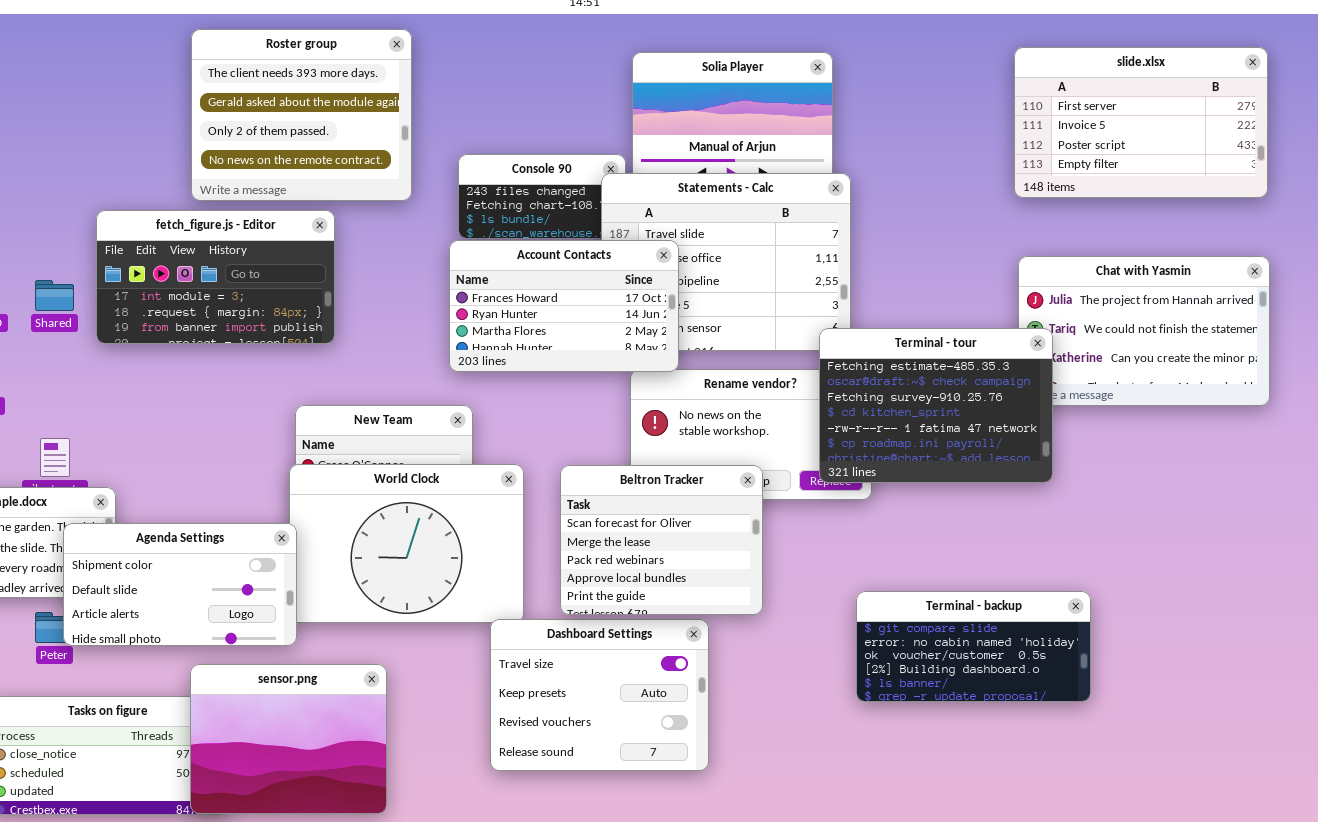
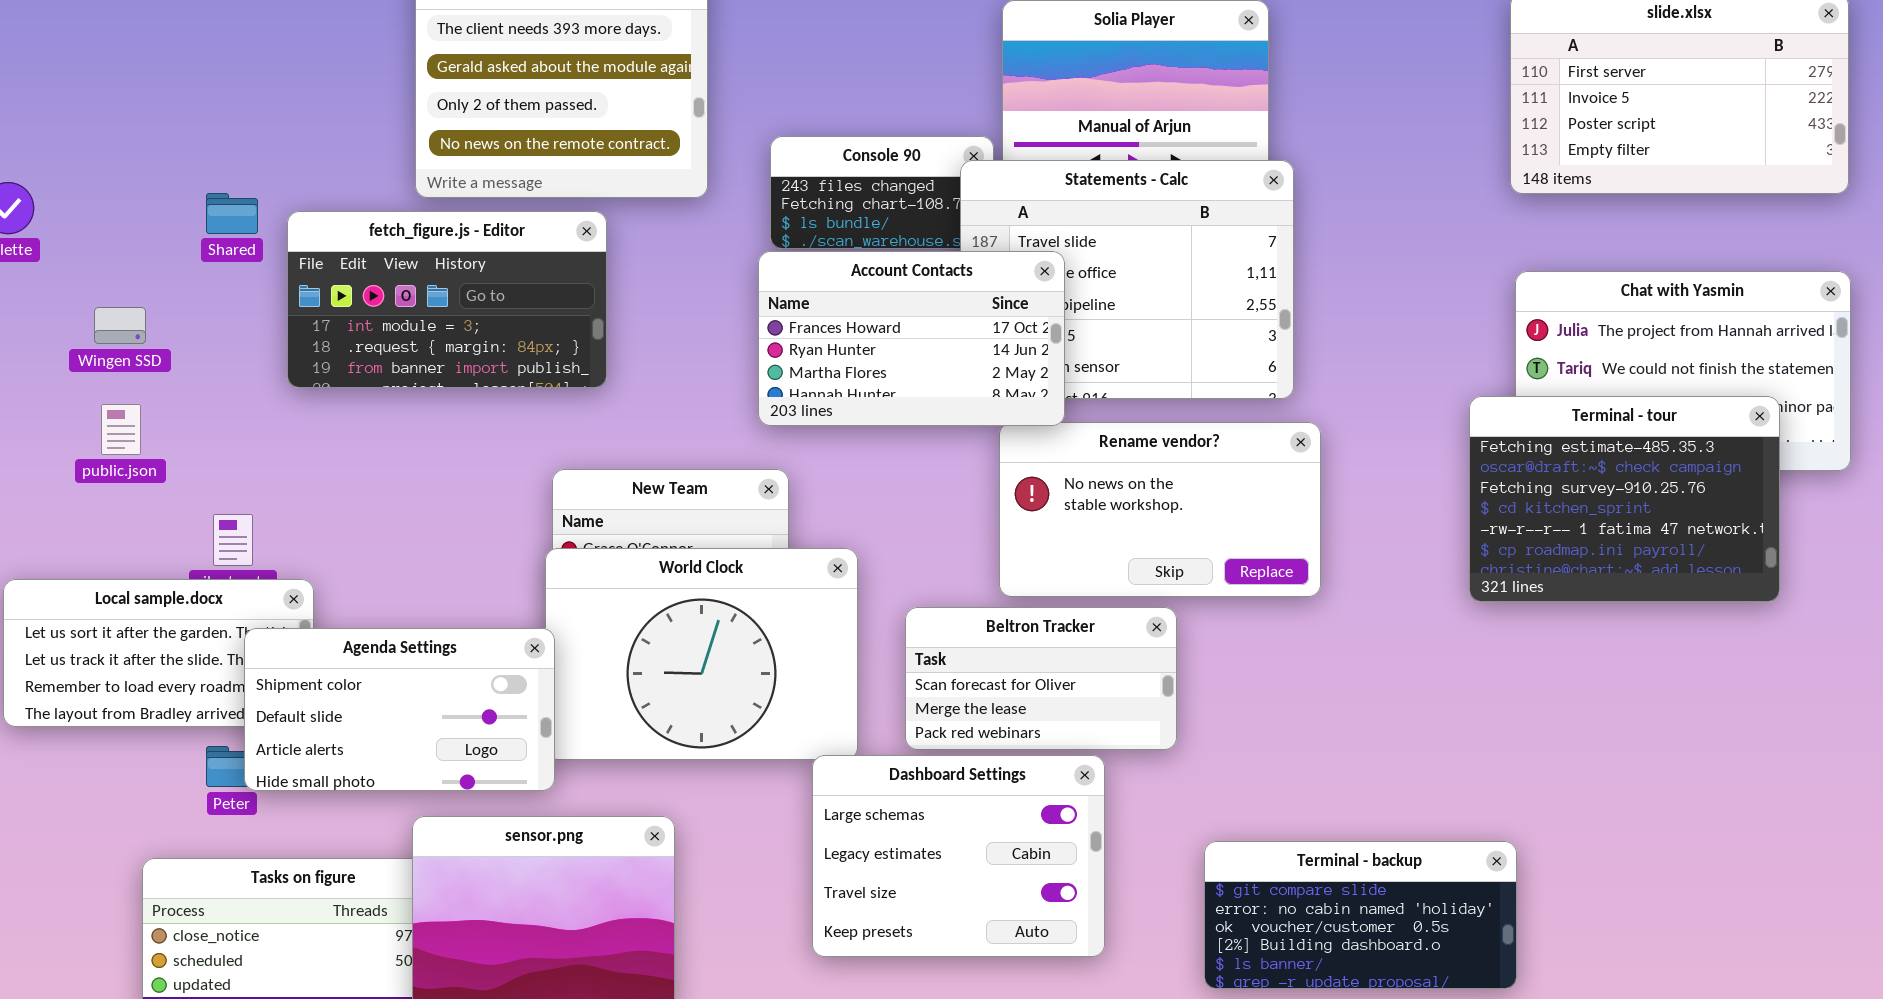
Shared: [35,280,74,311] -> [206,193,258,234], moved
Terminal - tour: [819,328,1053,483] -> [1469,396,1780,602], moved
Beltron Tracker: [560,465,763,615] -> [905,607,1177,750], resized
Terminal - backup: [856,591,1091,702] -> [1204,841,1517,989], moved
Dashboard Settings: [490,619,709,771] -> [812,755,1105,957], scrolled up 2 rows

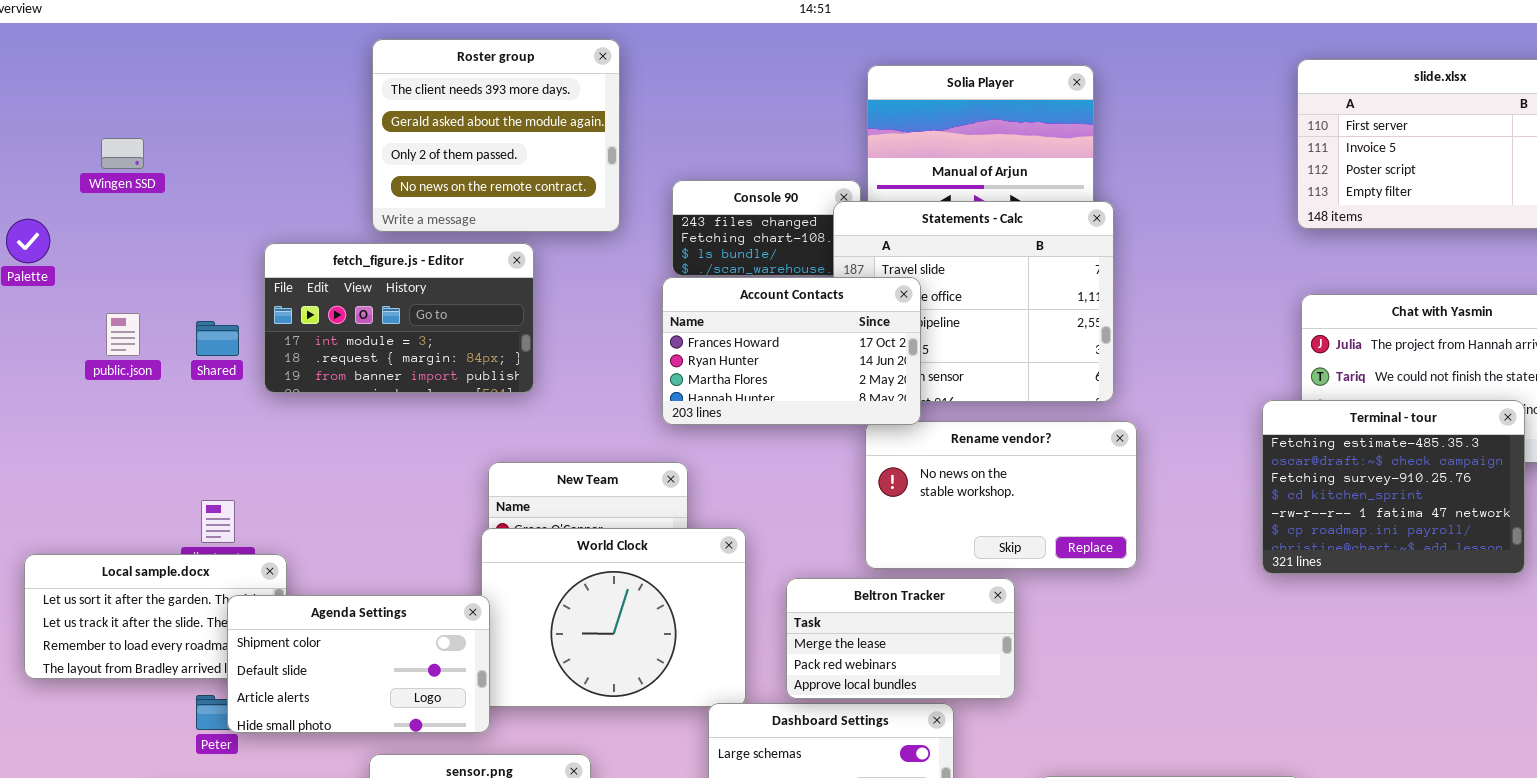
Shared: [206,193,258,234] -> [196,321,239,356], moved
Wingen SSD: [94,307,146,344] -> [101,138,144,169], moved
public.json: [101,404,141,455] -> [106,313,140,356], moved
Beltron Tracker: [905,607,1177,750] -> [786,578,1015,699], scrolled down 1 row

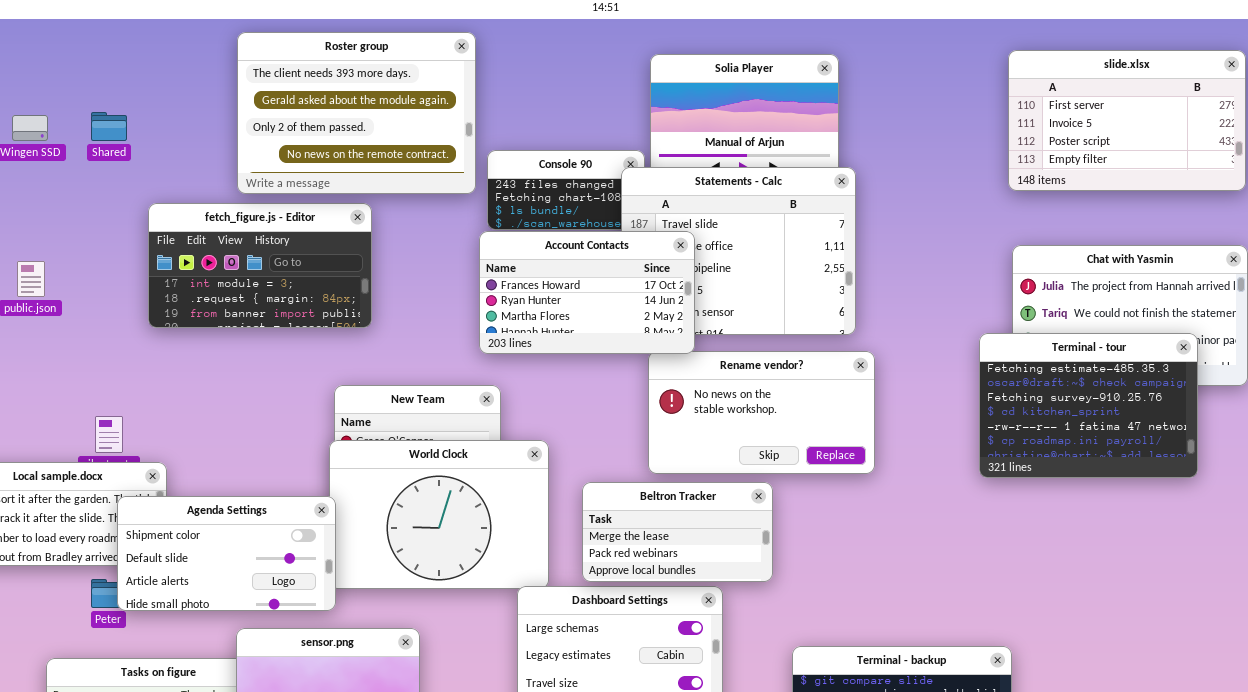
Roster group: [372,39,620,232] -> [237,32,476,194], resized
Shared: [196,321,239,356] -> [91,112,127,141], moved

